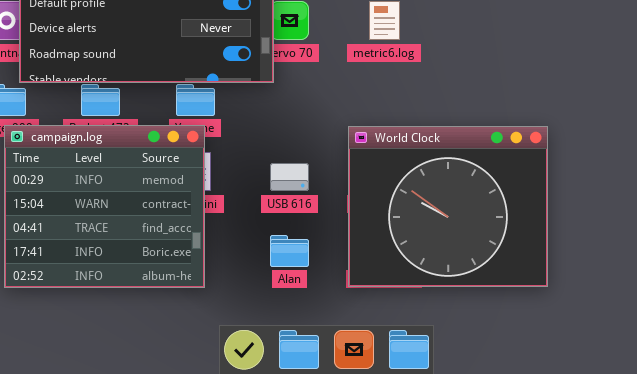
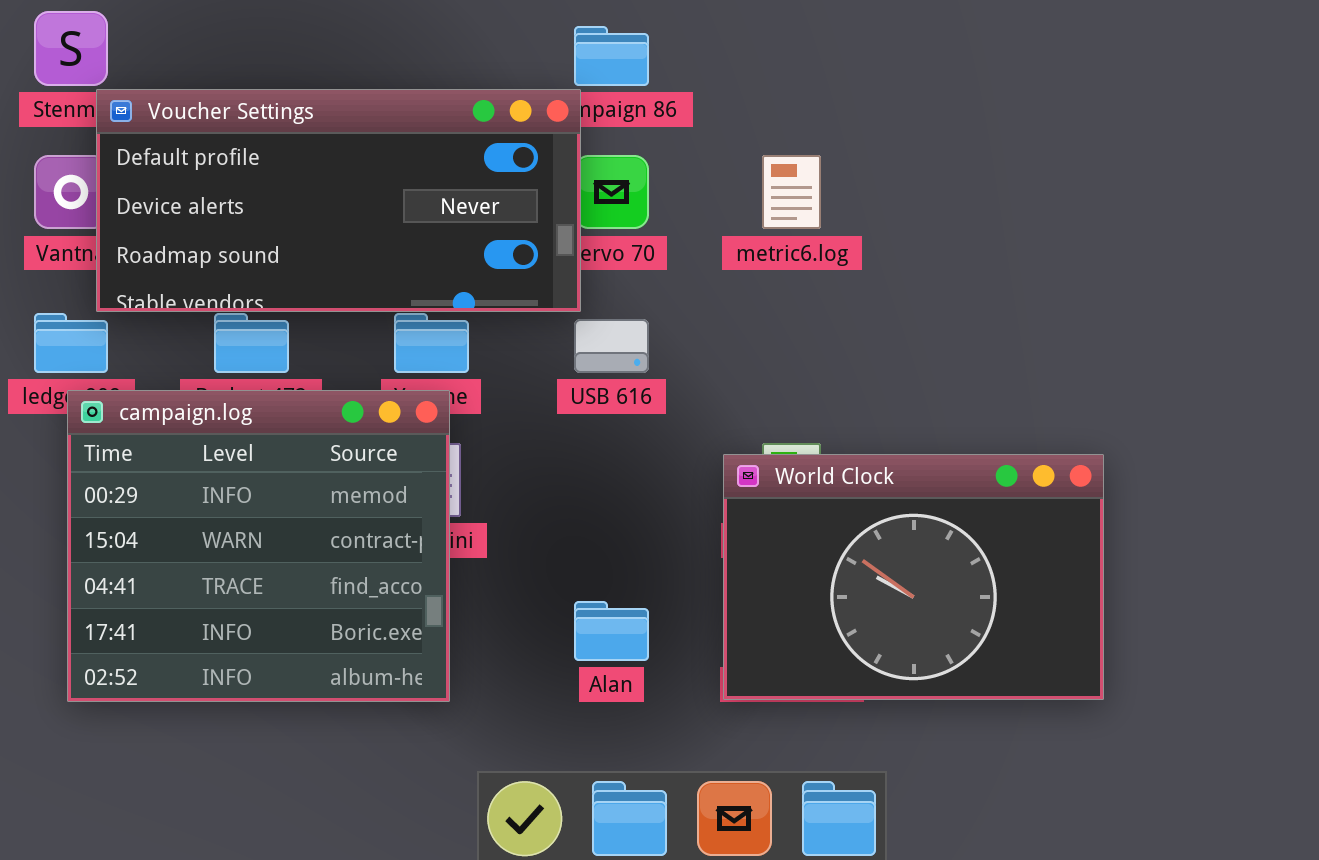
World Clock: [348,126,548,287] -> [723,454,1104,700], resized
USB 616: [270,163,309,191] -> [574,319,649,373], moved

